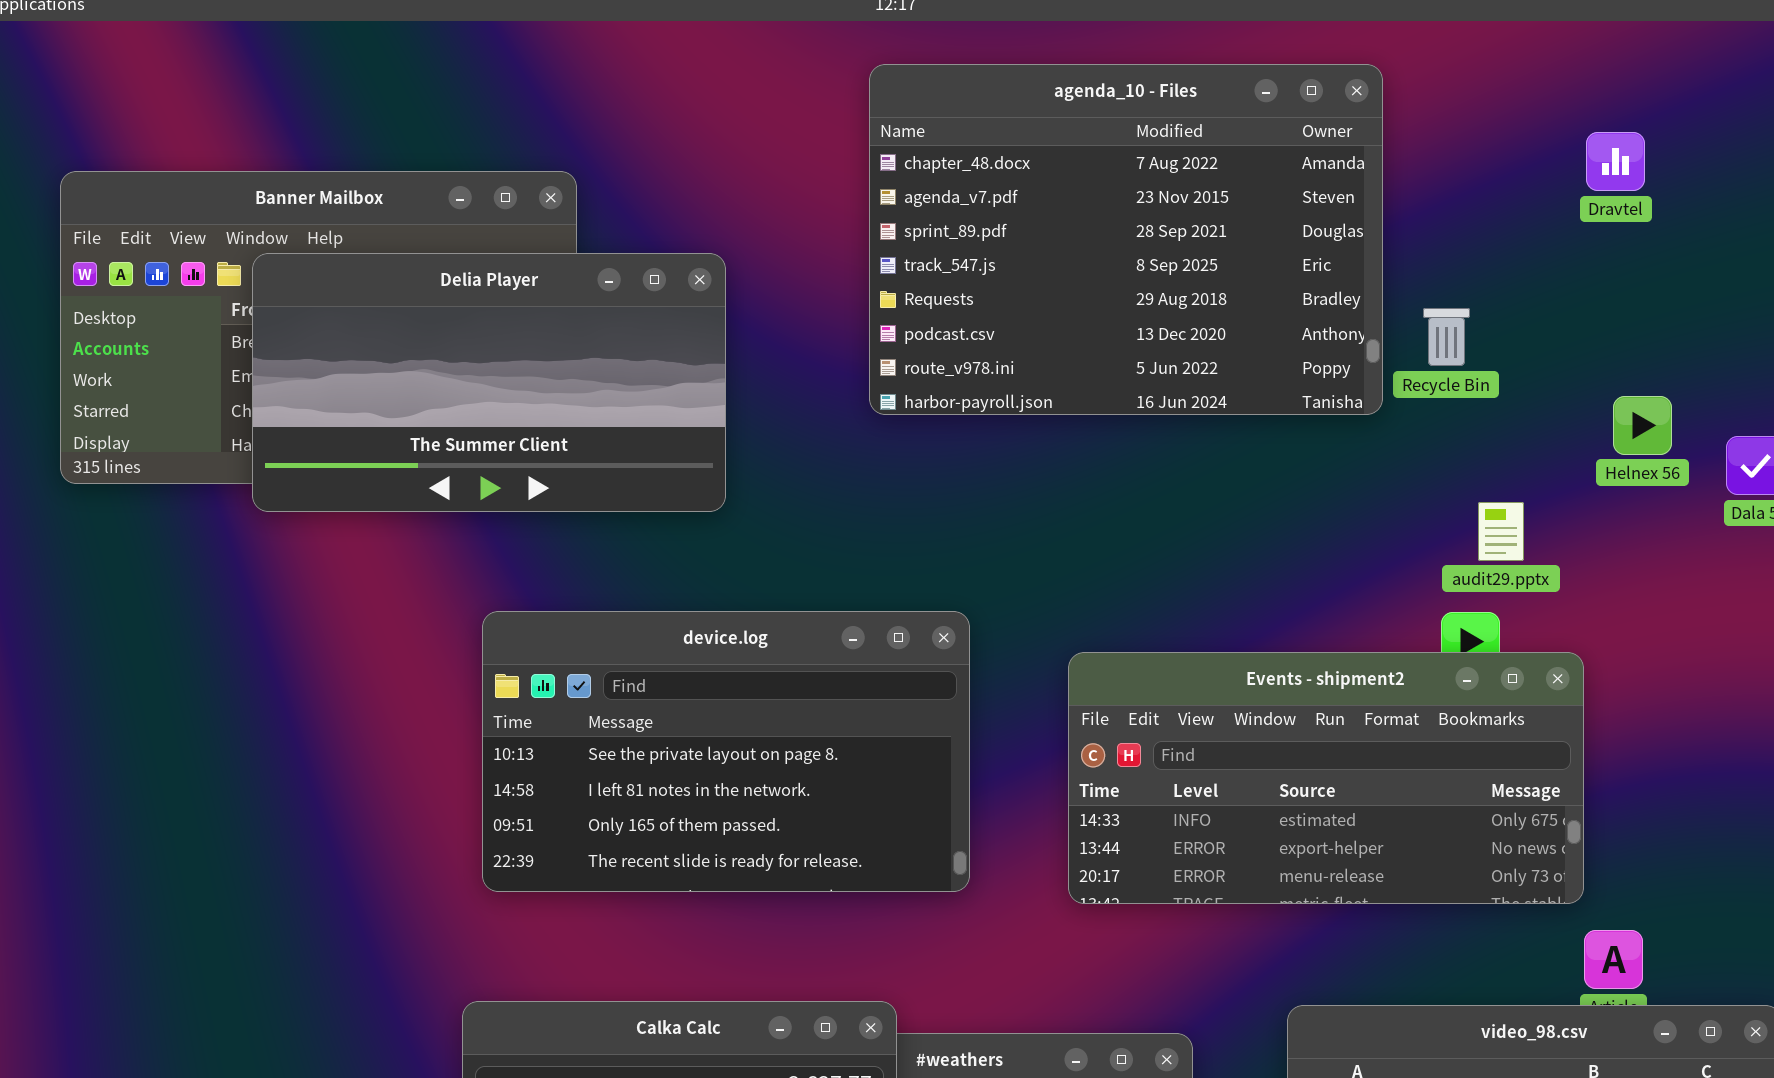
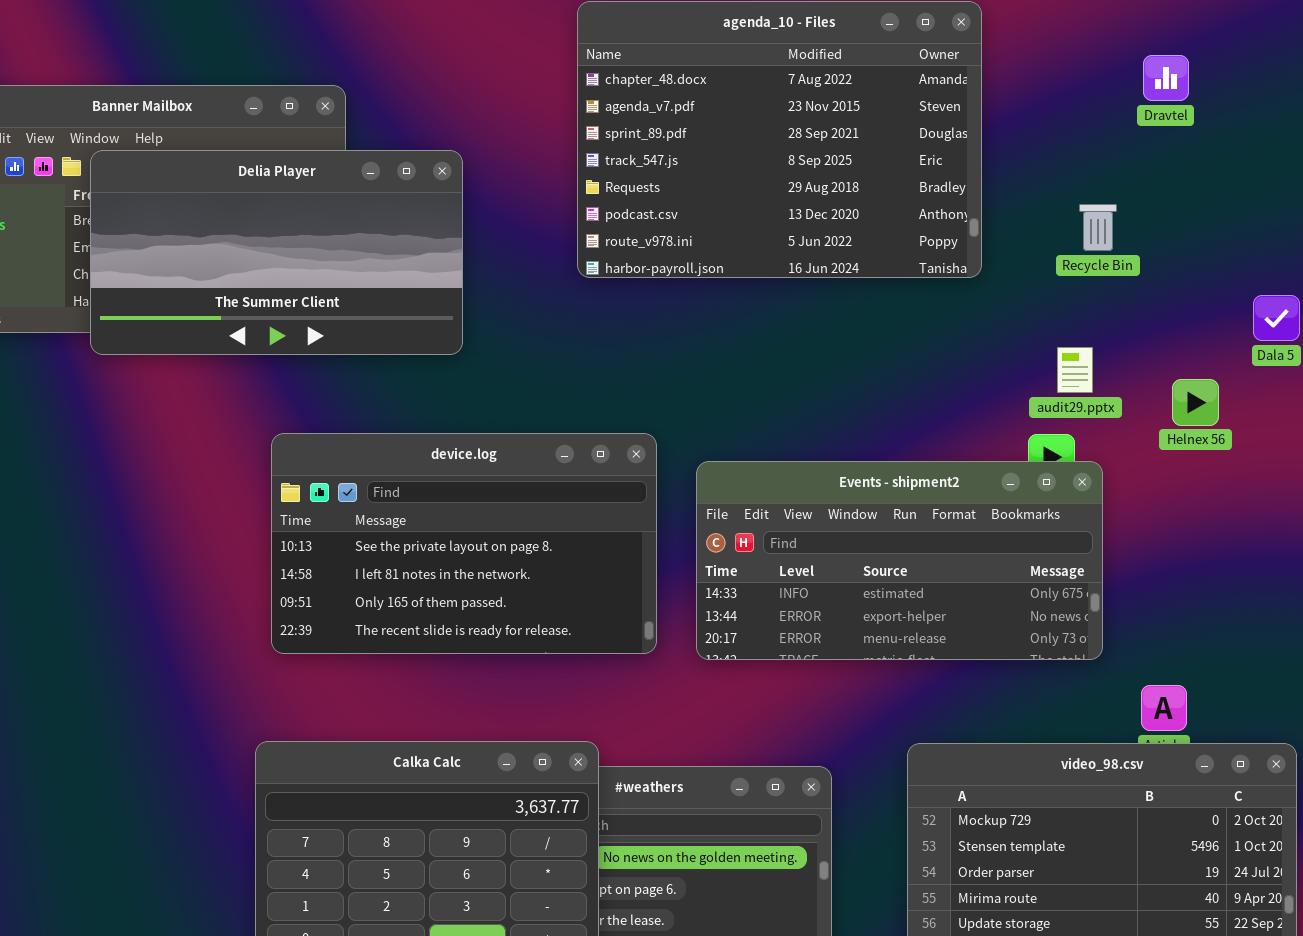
Recycle Bin: [1423,308,1470,366] -> [1079,204,1117,251], moved
Helnex 56: [1613,396,1672,455] -> [1172,379,1219,426], moved
Events - shipment2: [1068,652,1584,904] -> [696,461,1103,660], moved

